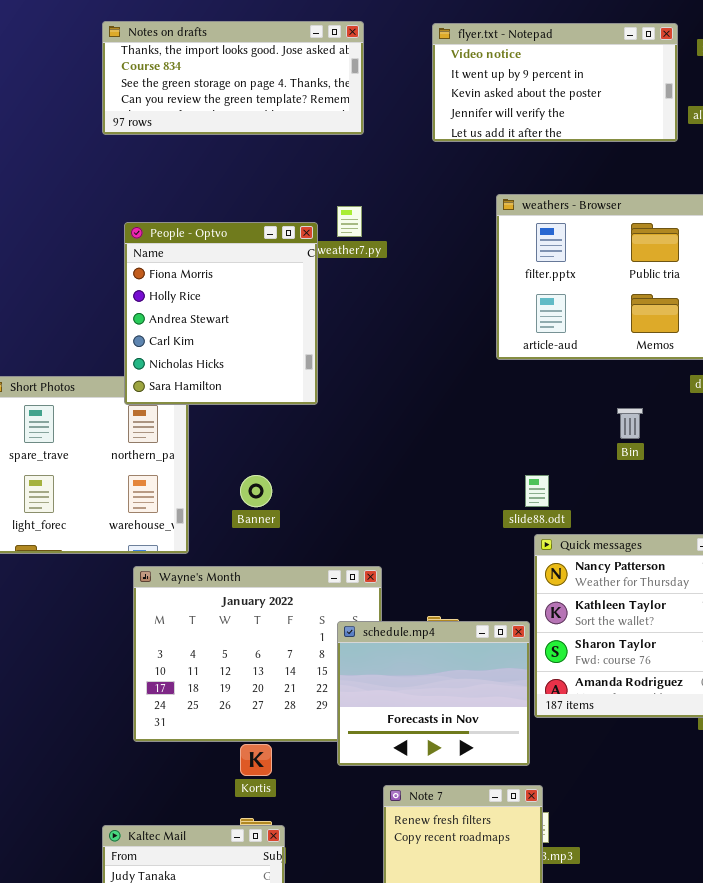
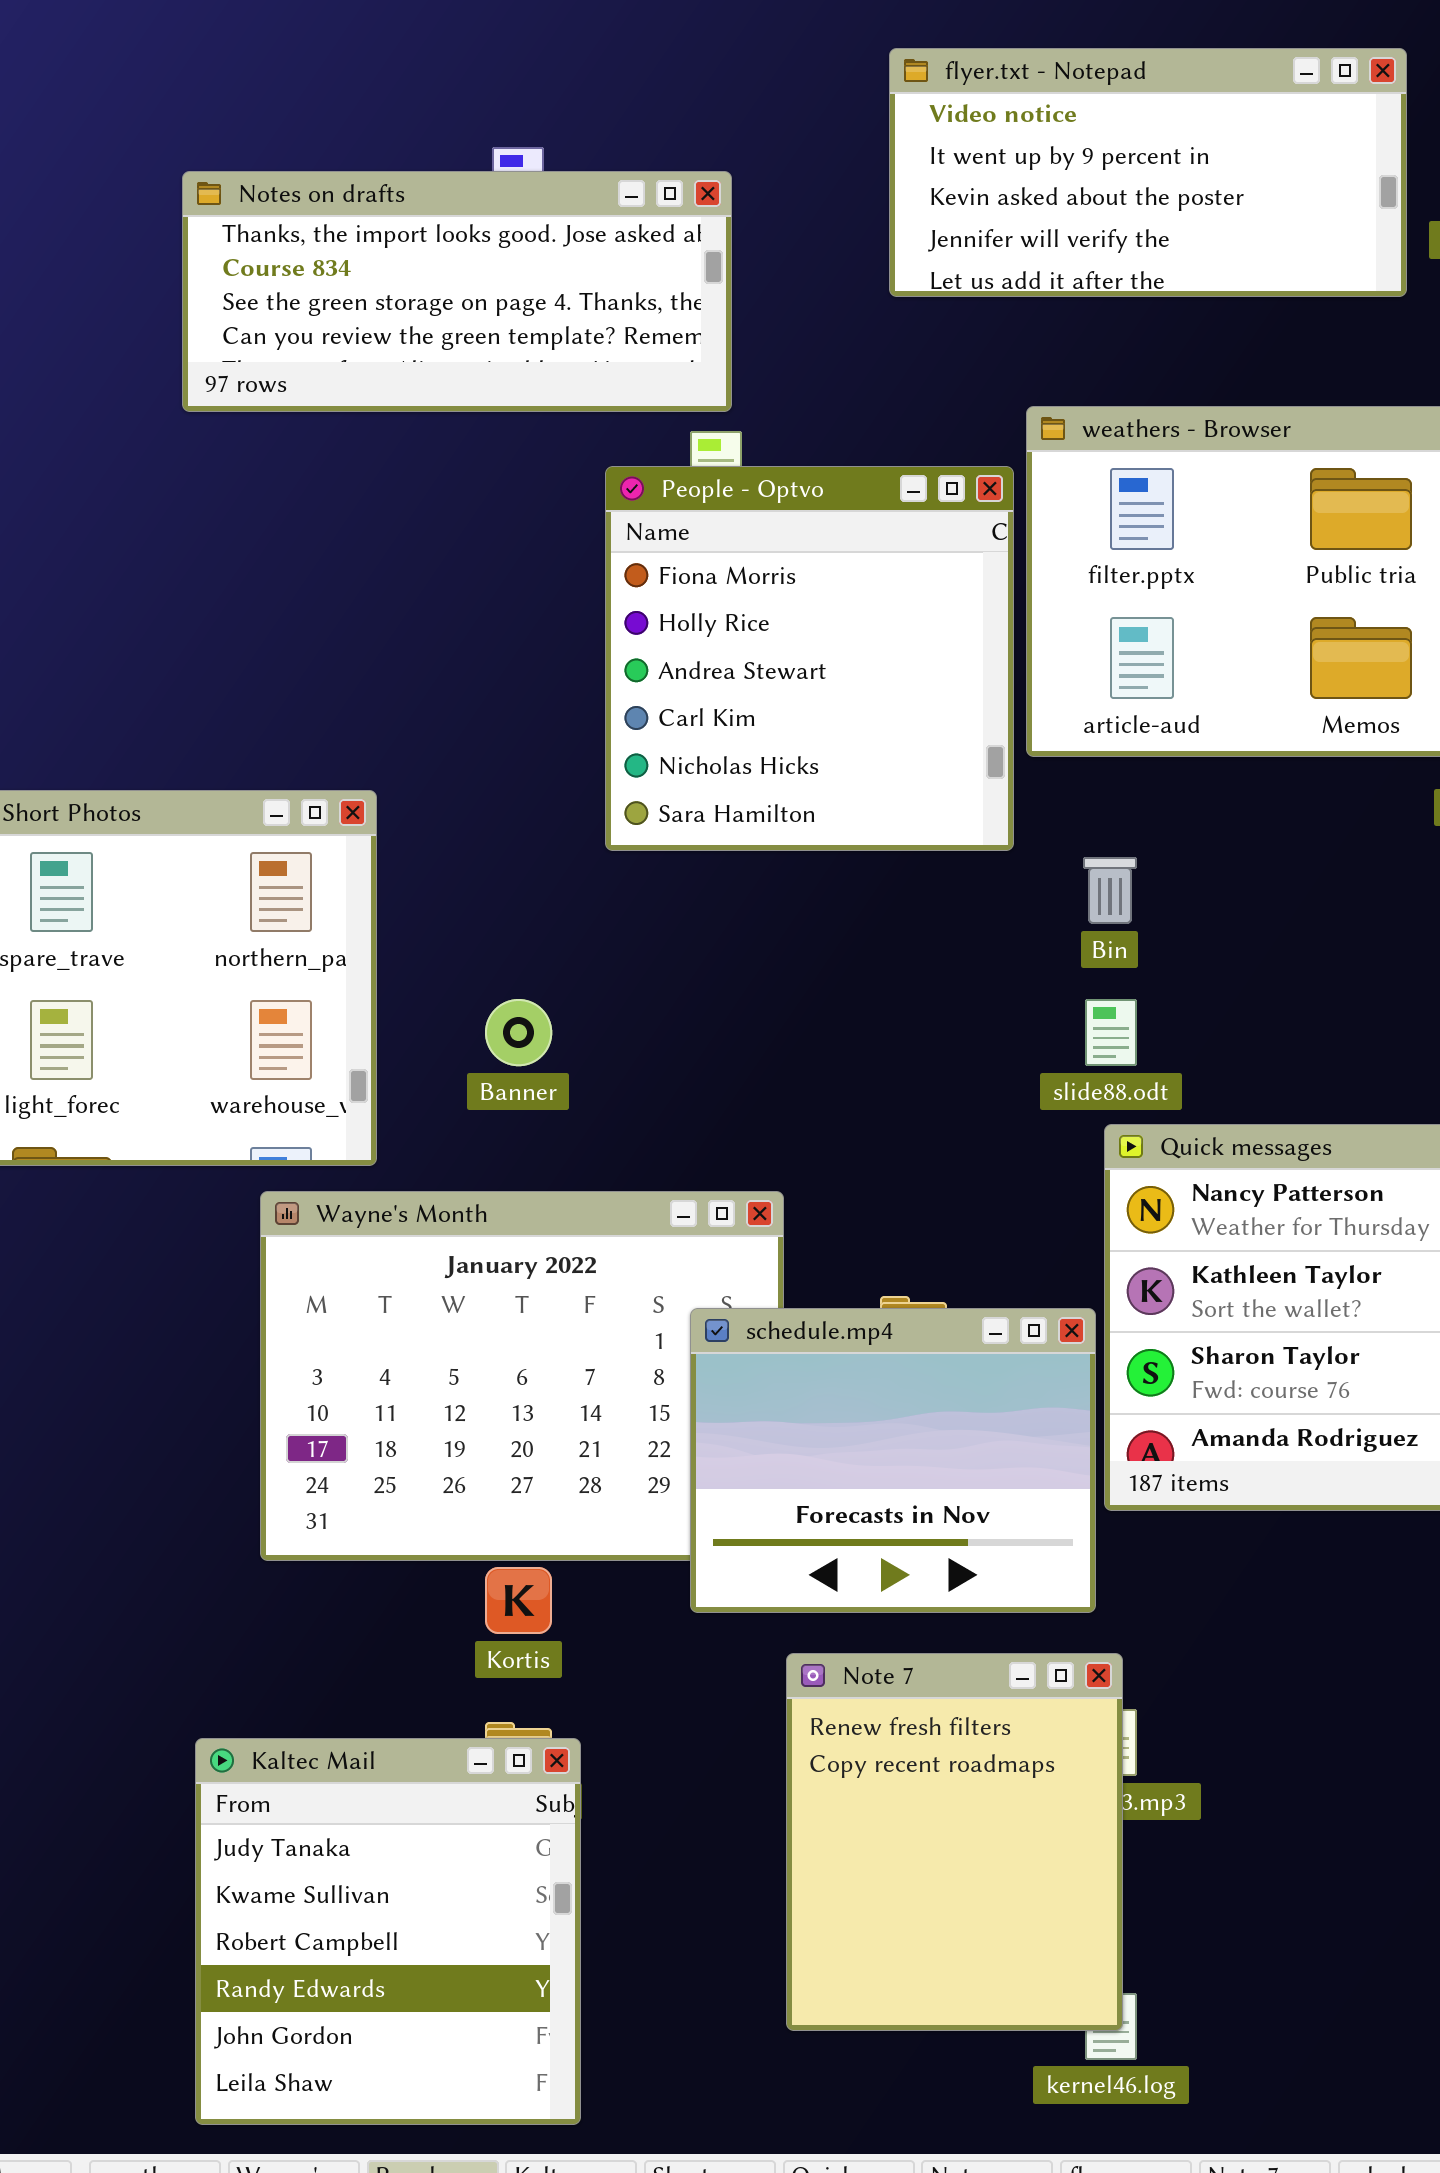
Notes on drafts: [102,21,364,135] -> [182,171,732,412], moved
People - Optvo: [124,222,318,405] -> [605,466,1014,851], moved
Bin: [617,408,643,439] -> [1083,857,1137,924], moved

